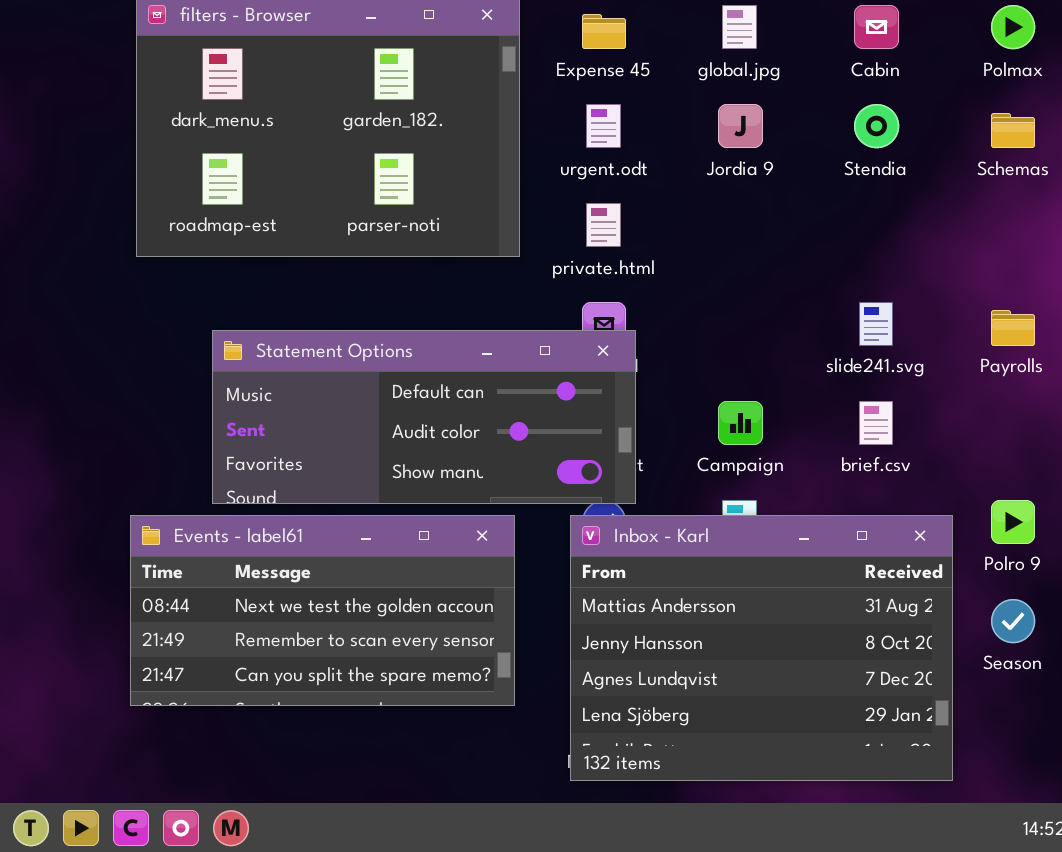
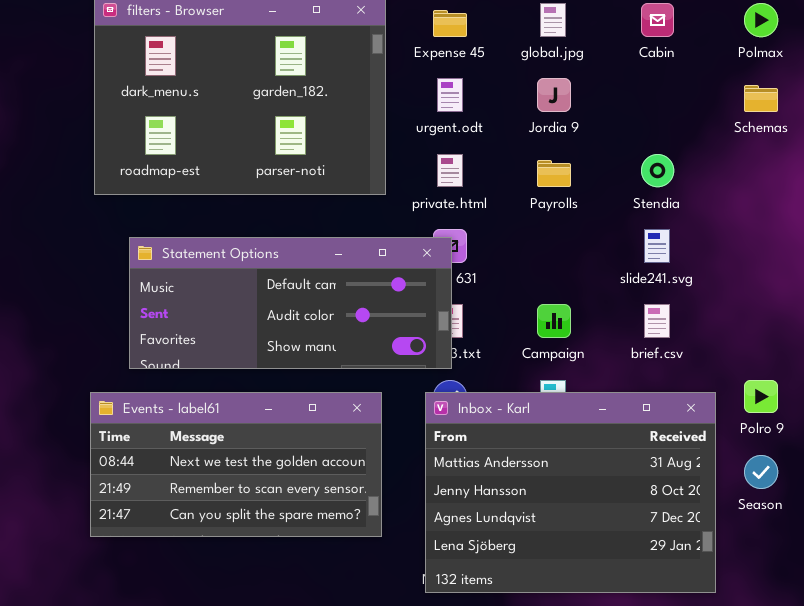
Stendia: [854,104,899,148] -> [641,154,674,187], moved
Payrolls: [991,310,1035,346] -> [537,160,571,187], moved
Statement Options: [212,330,636,504] -> [129,237,452,369], moved

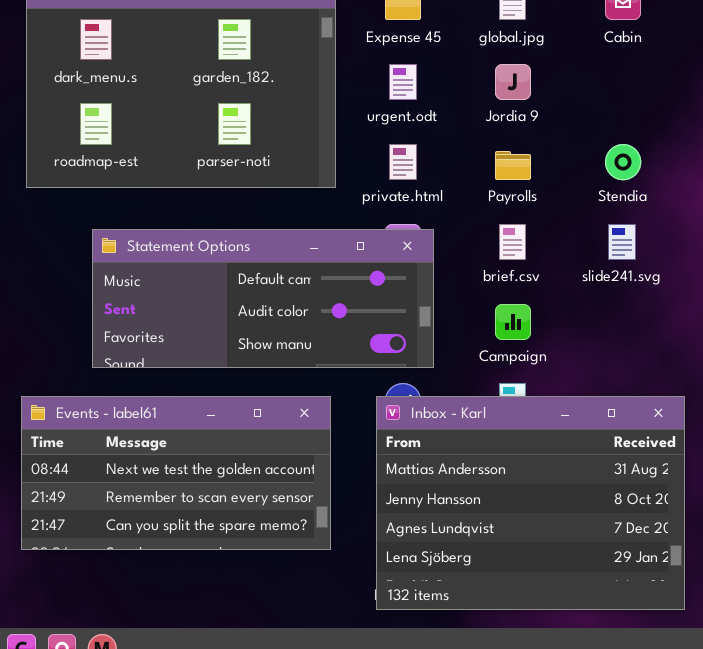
Statement Options: [129,237,452,369] -> [92,229,434,368], moved
brief.csv: [644,304,670,338] -> [499,224,526,260], moved

